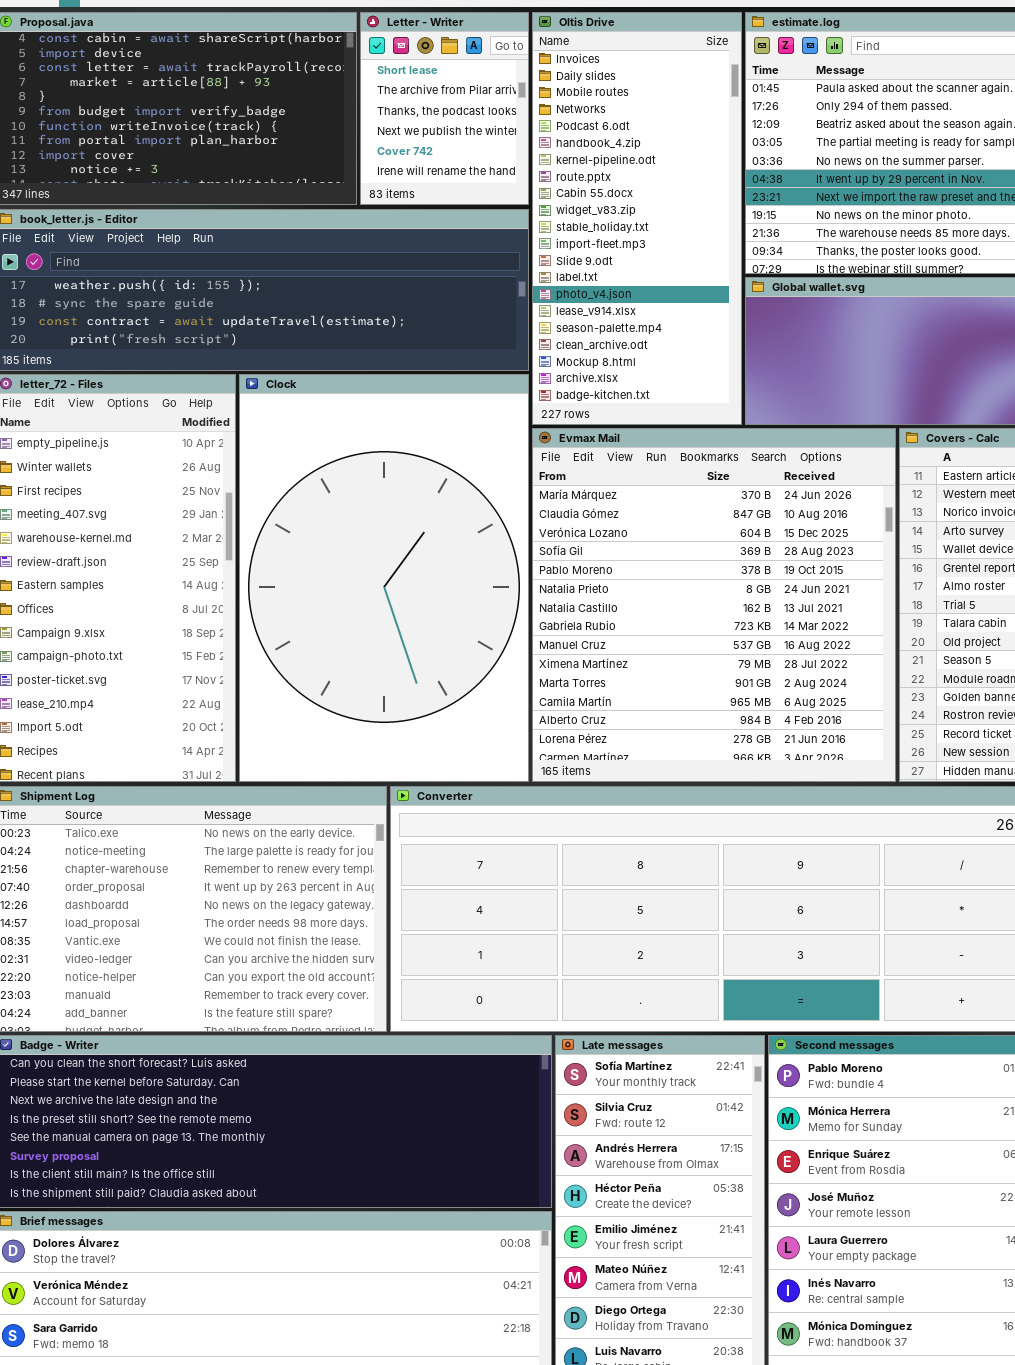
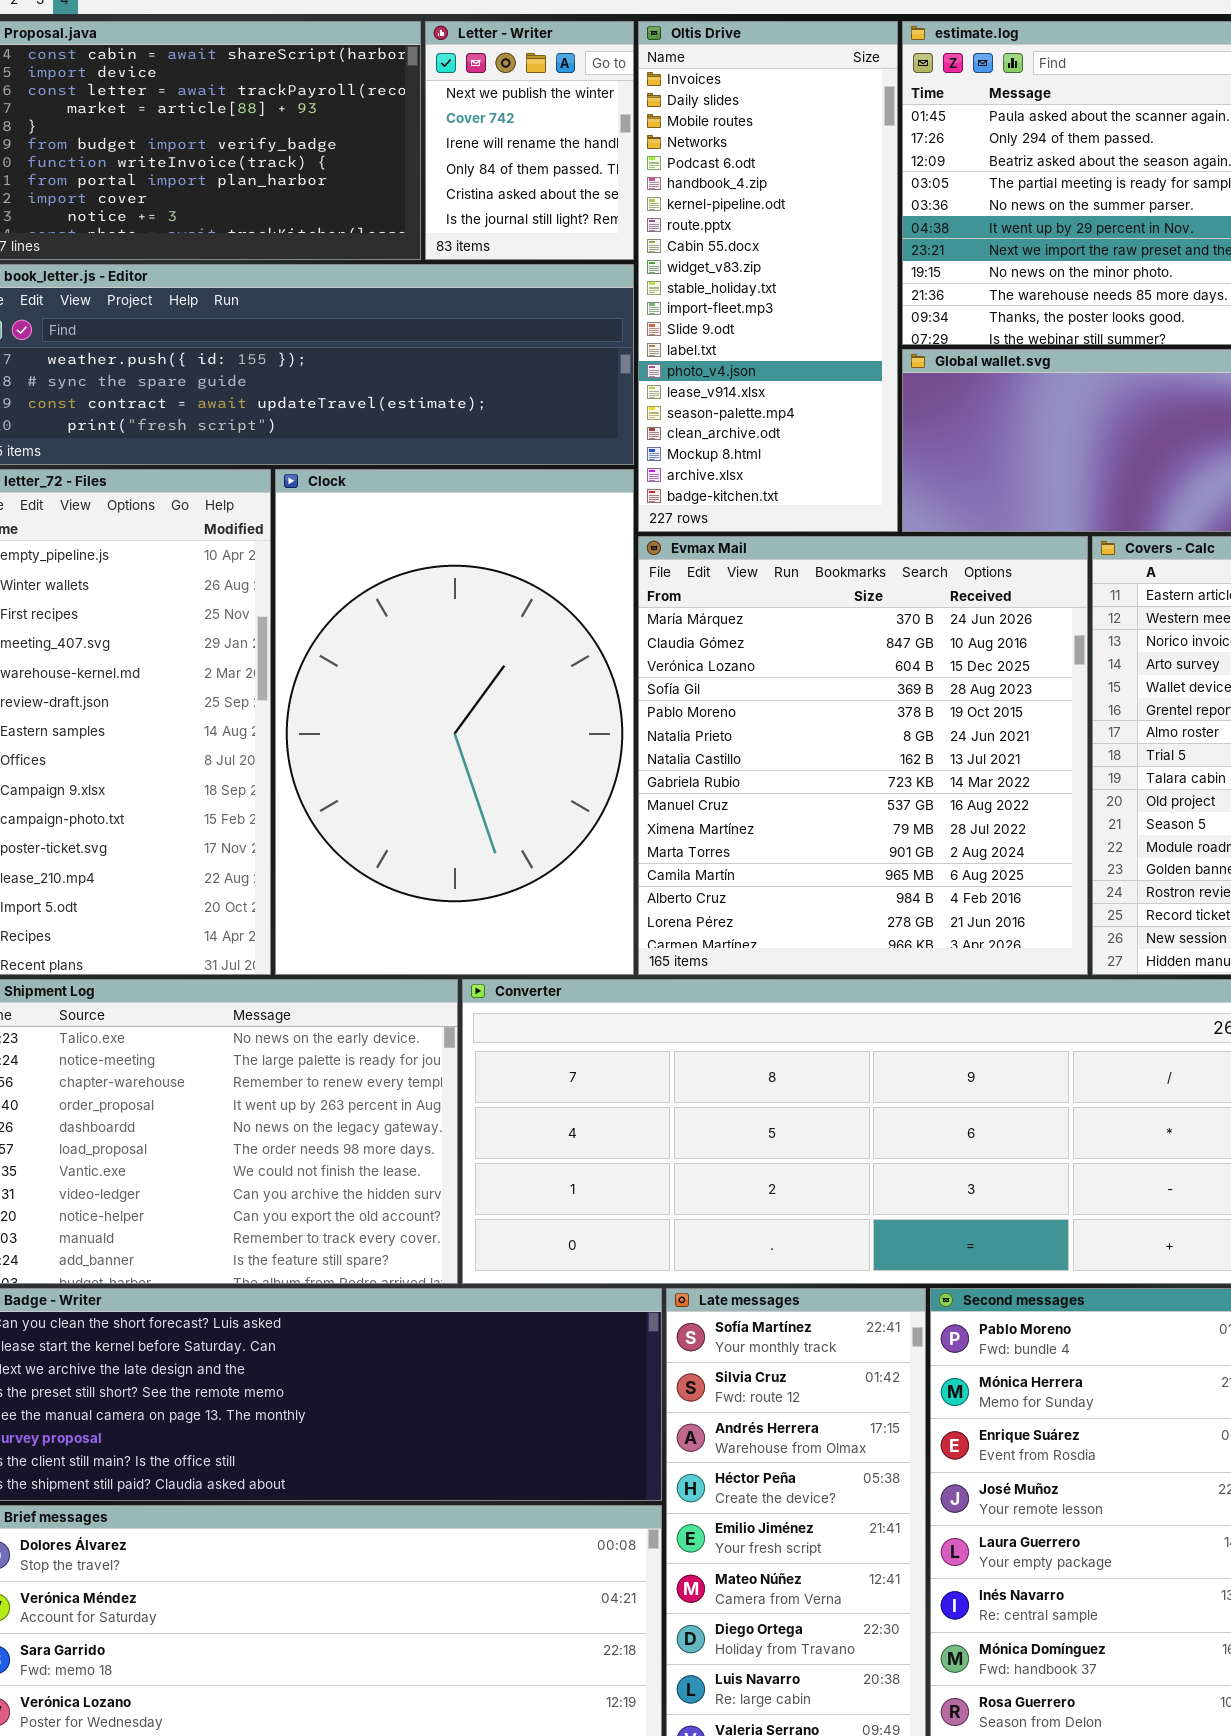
Letter - Writer: [360,12,529,205] -> [425,21,634,260], scrolled down 3 rows

